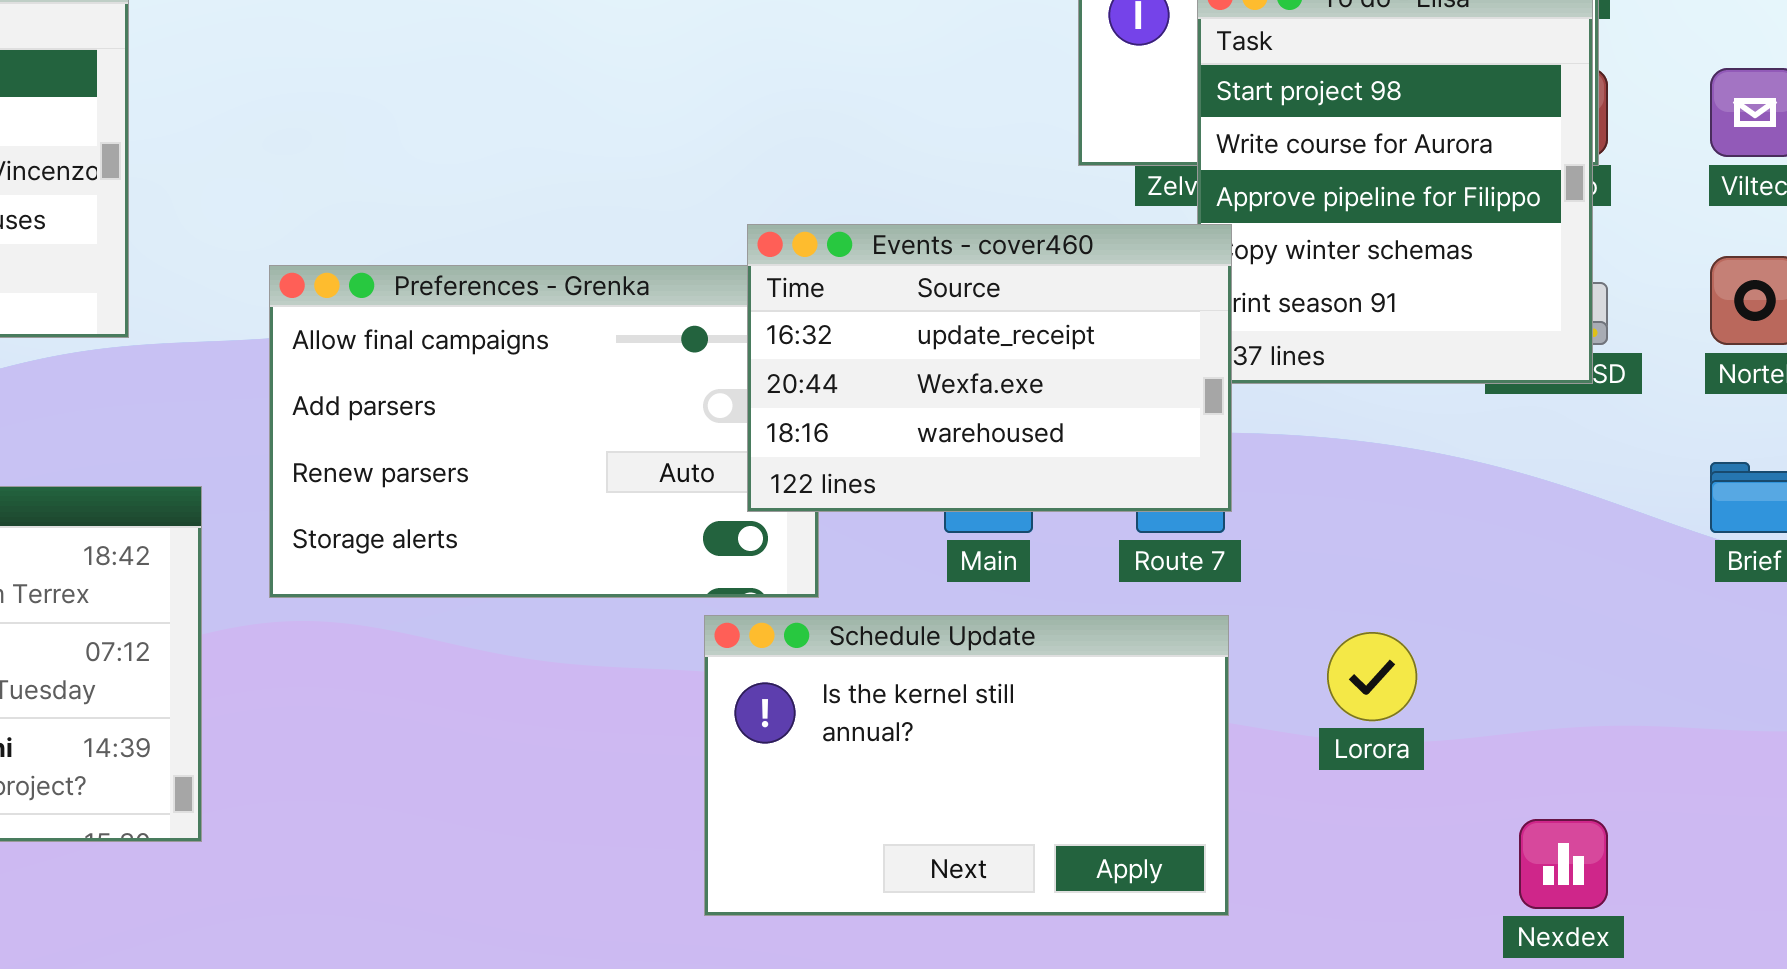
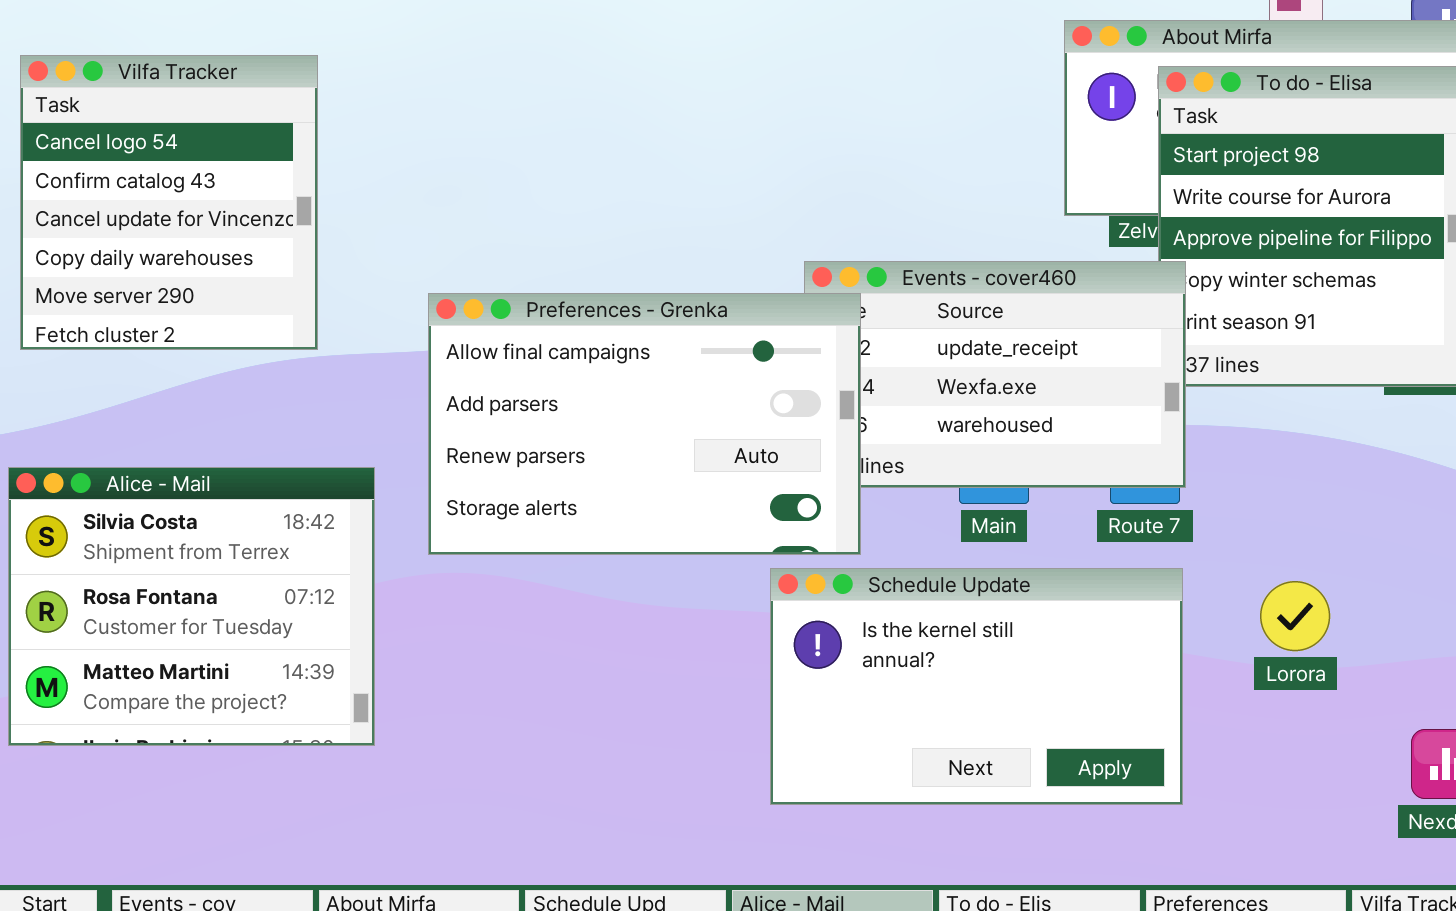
Preferences - Grenka: [269,265,819,598] -> [428,293,861,555], raised

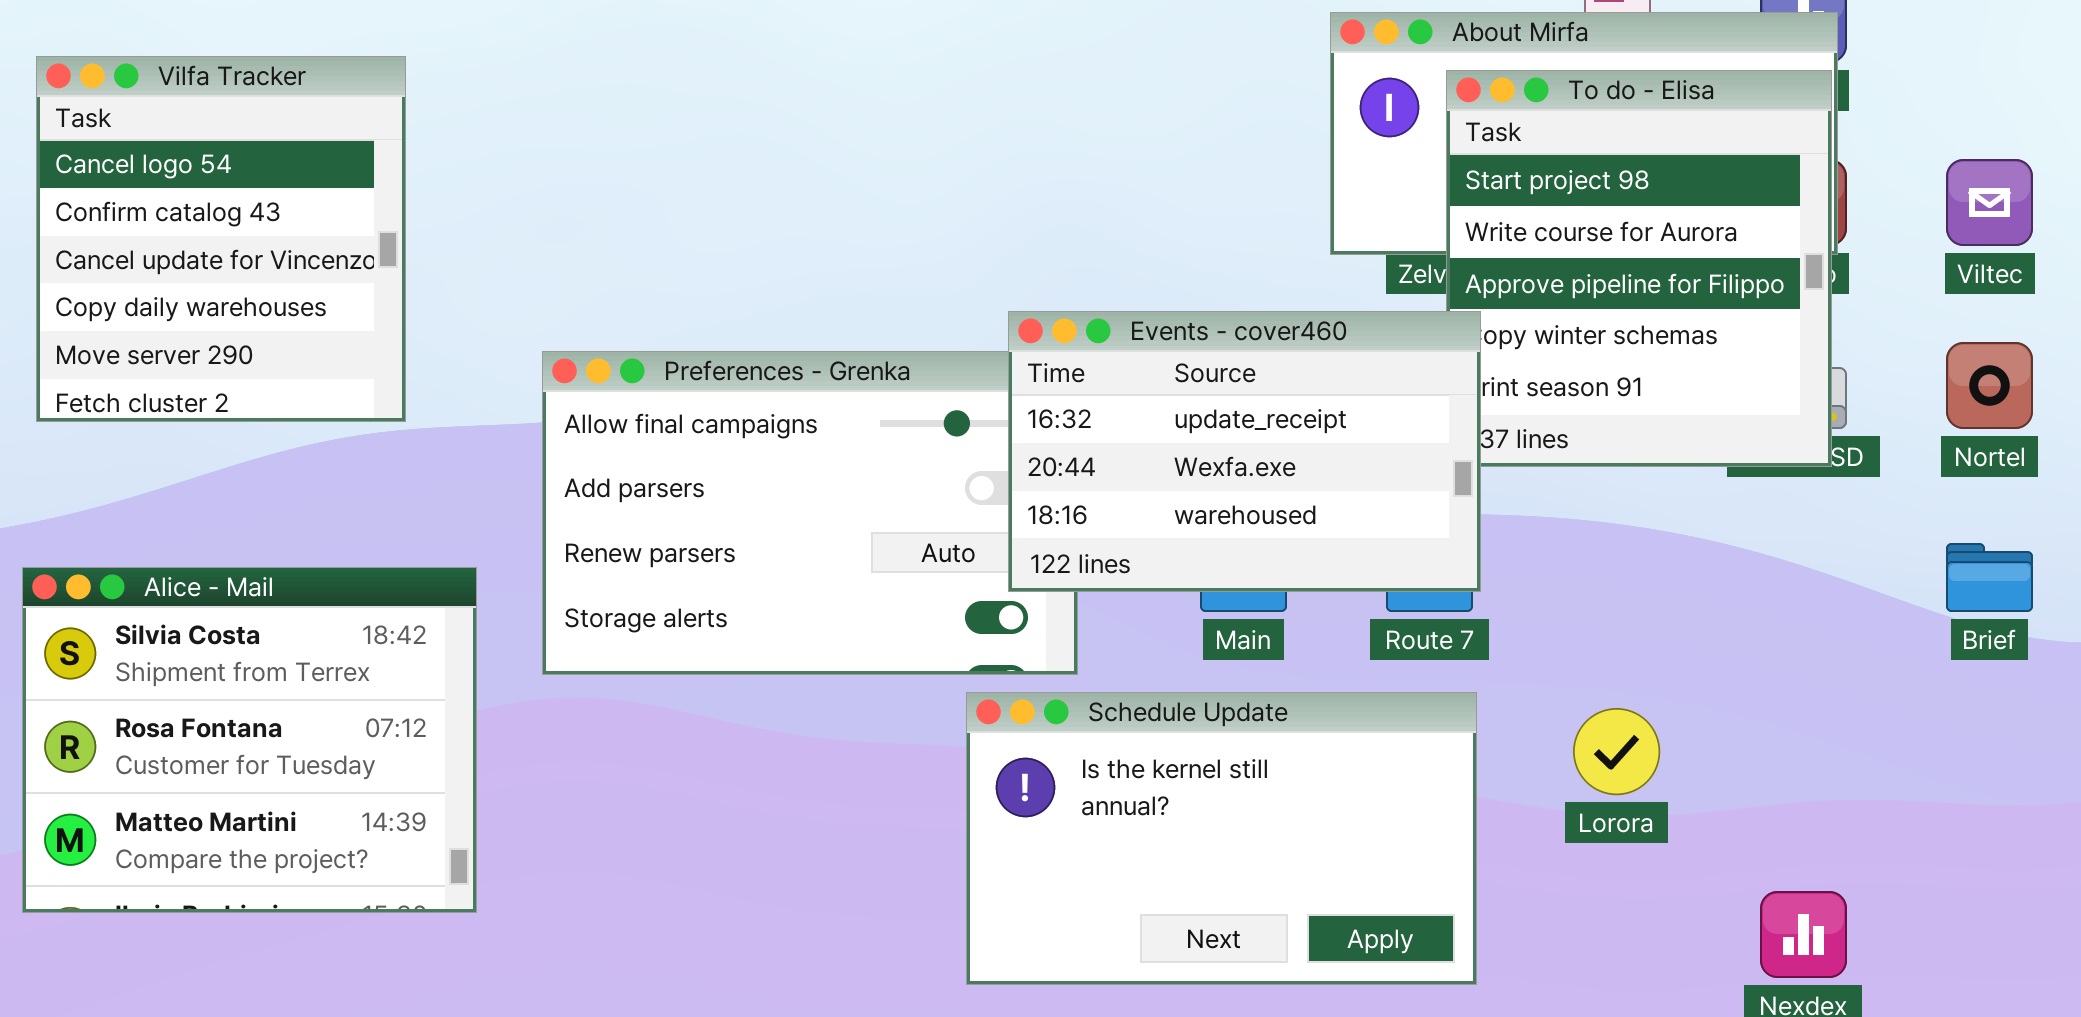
Events - cover460: [804,261,1186,488] -> [1008,311,1481,592], raised

